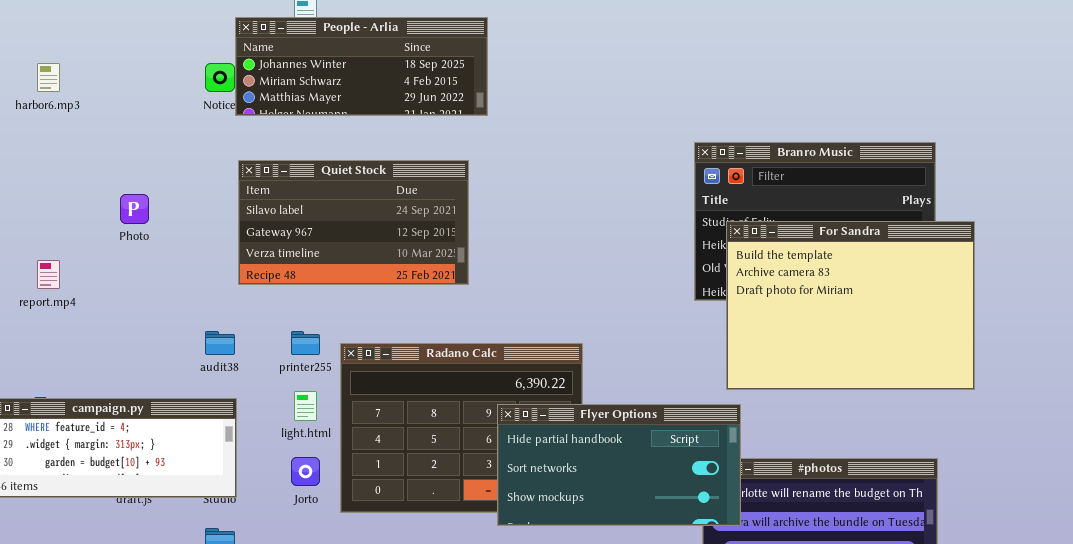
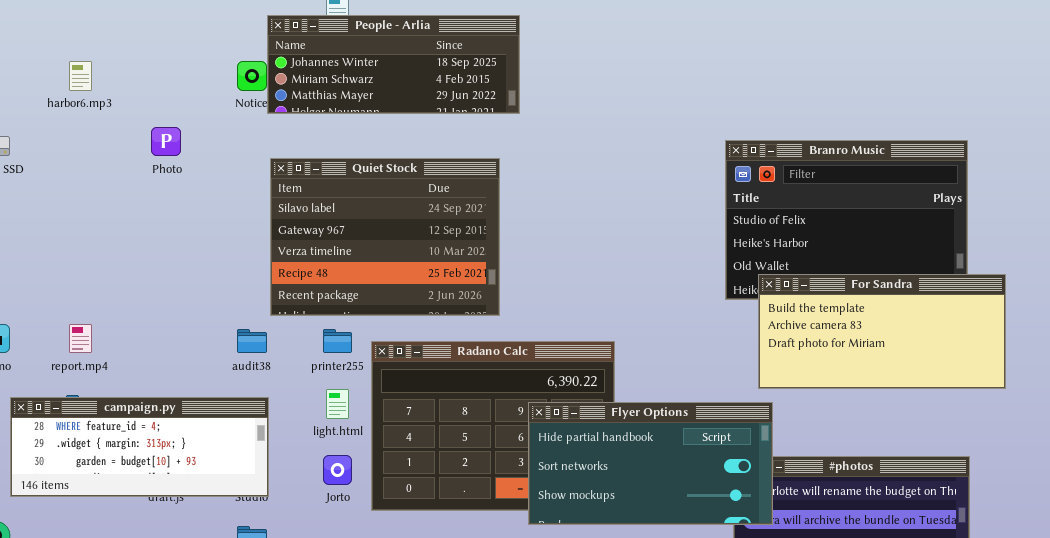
Quiet Stock: [238,160,469,285] -> [270,158,500,316], resized
Photo: [120,194,149,224] -> [151,127,181,156], moved
For Sandra: [726,221,975,390] -> [758,274,1006,389], resized
report.mp4: [37,260,60,289] -> [69,324,92,353], moved

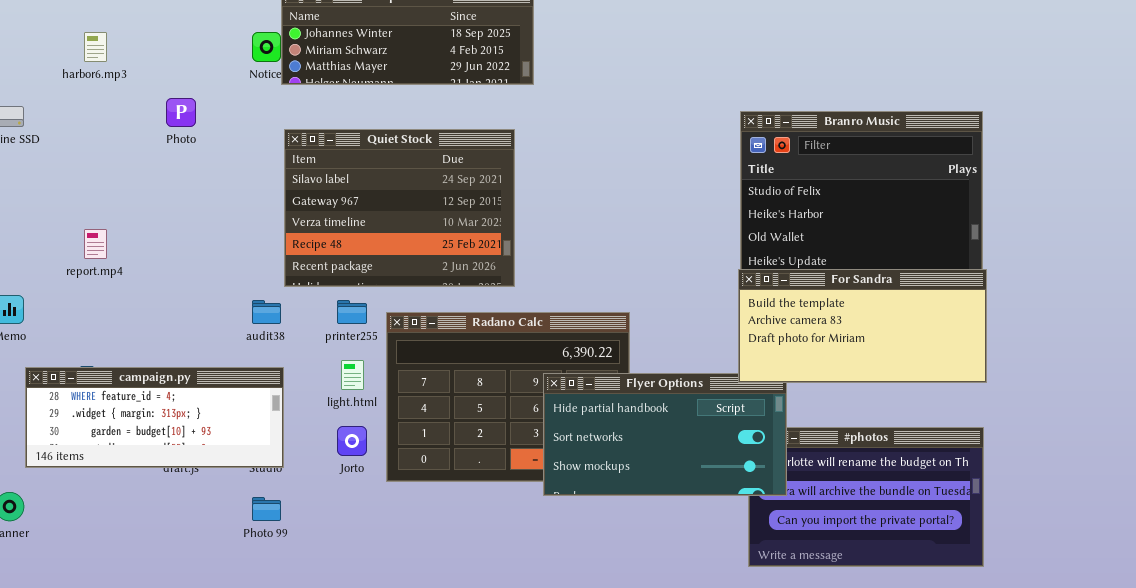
For Sandra: [758,274,1006,389] -> [738,269,987,383], moved
report.mp4: [69,324,92,353] -> [84,229,107,259], moved

